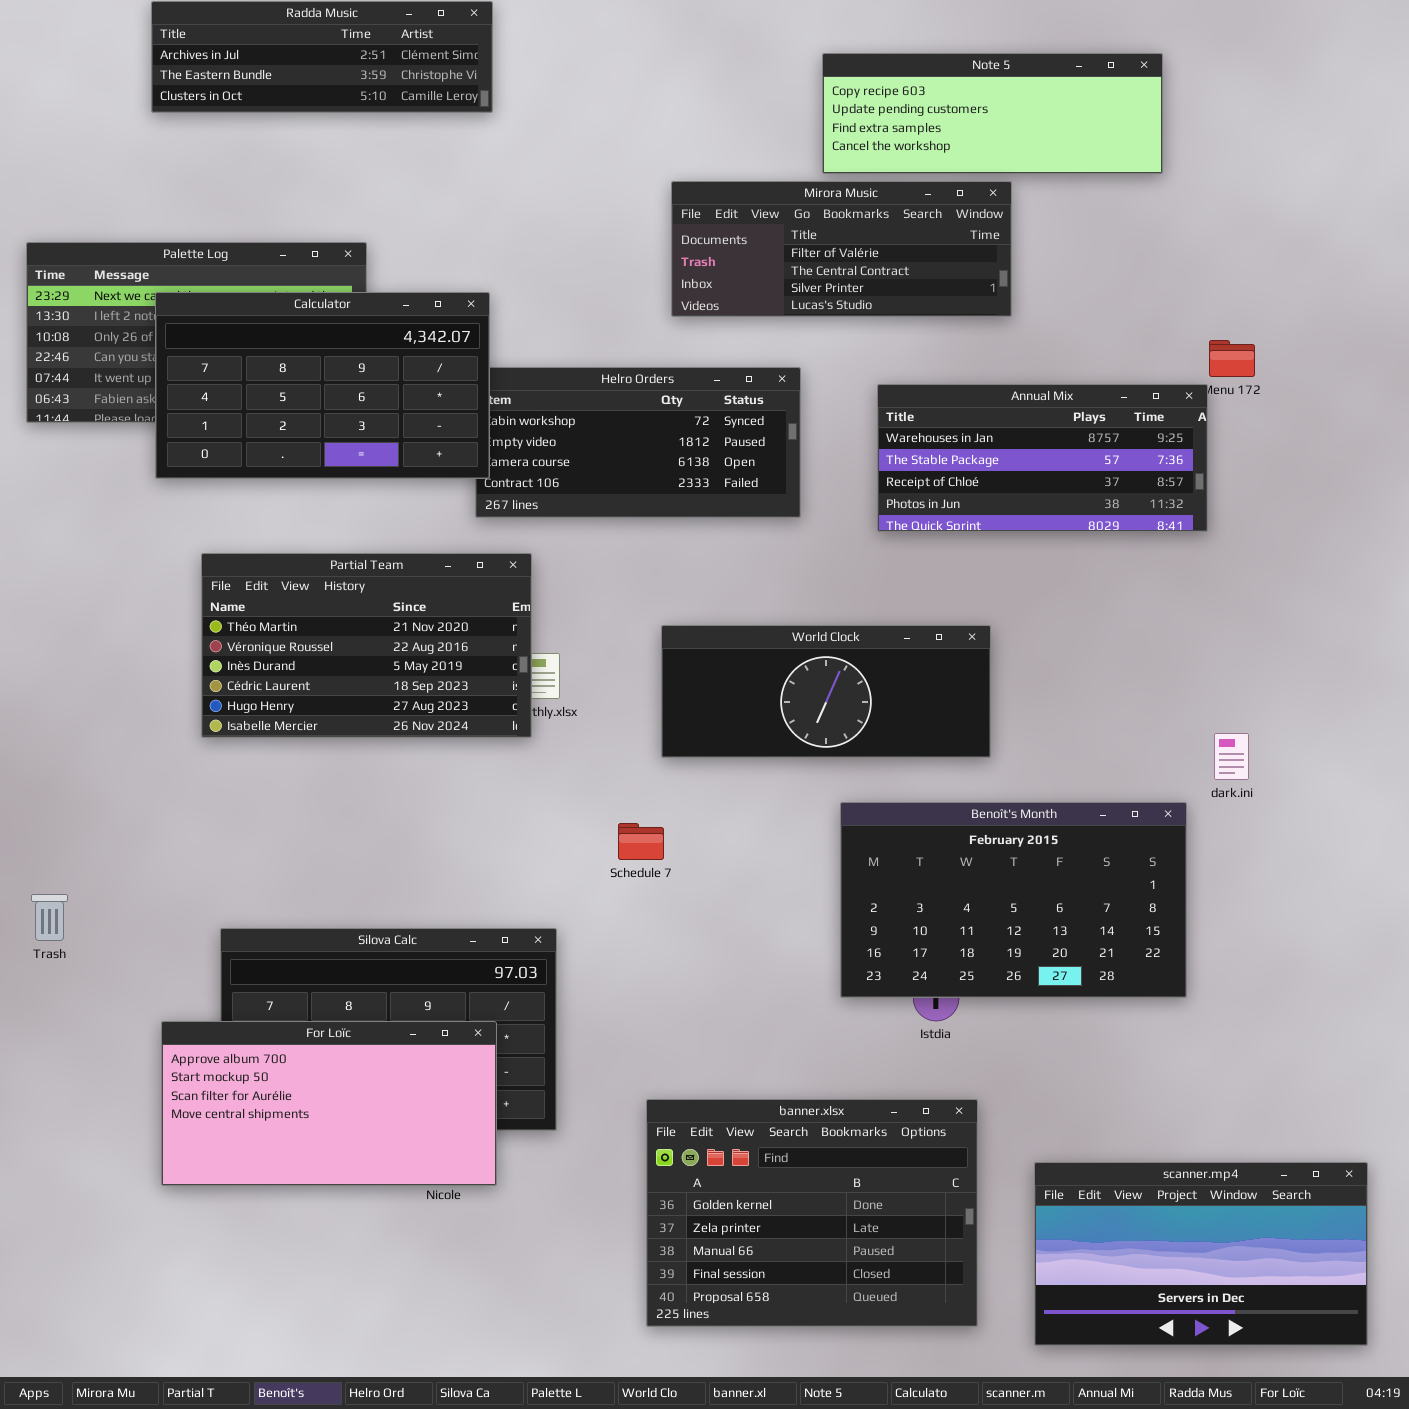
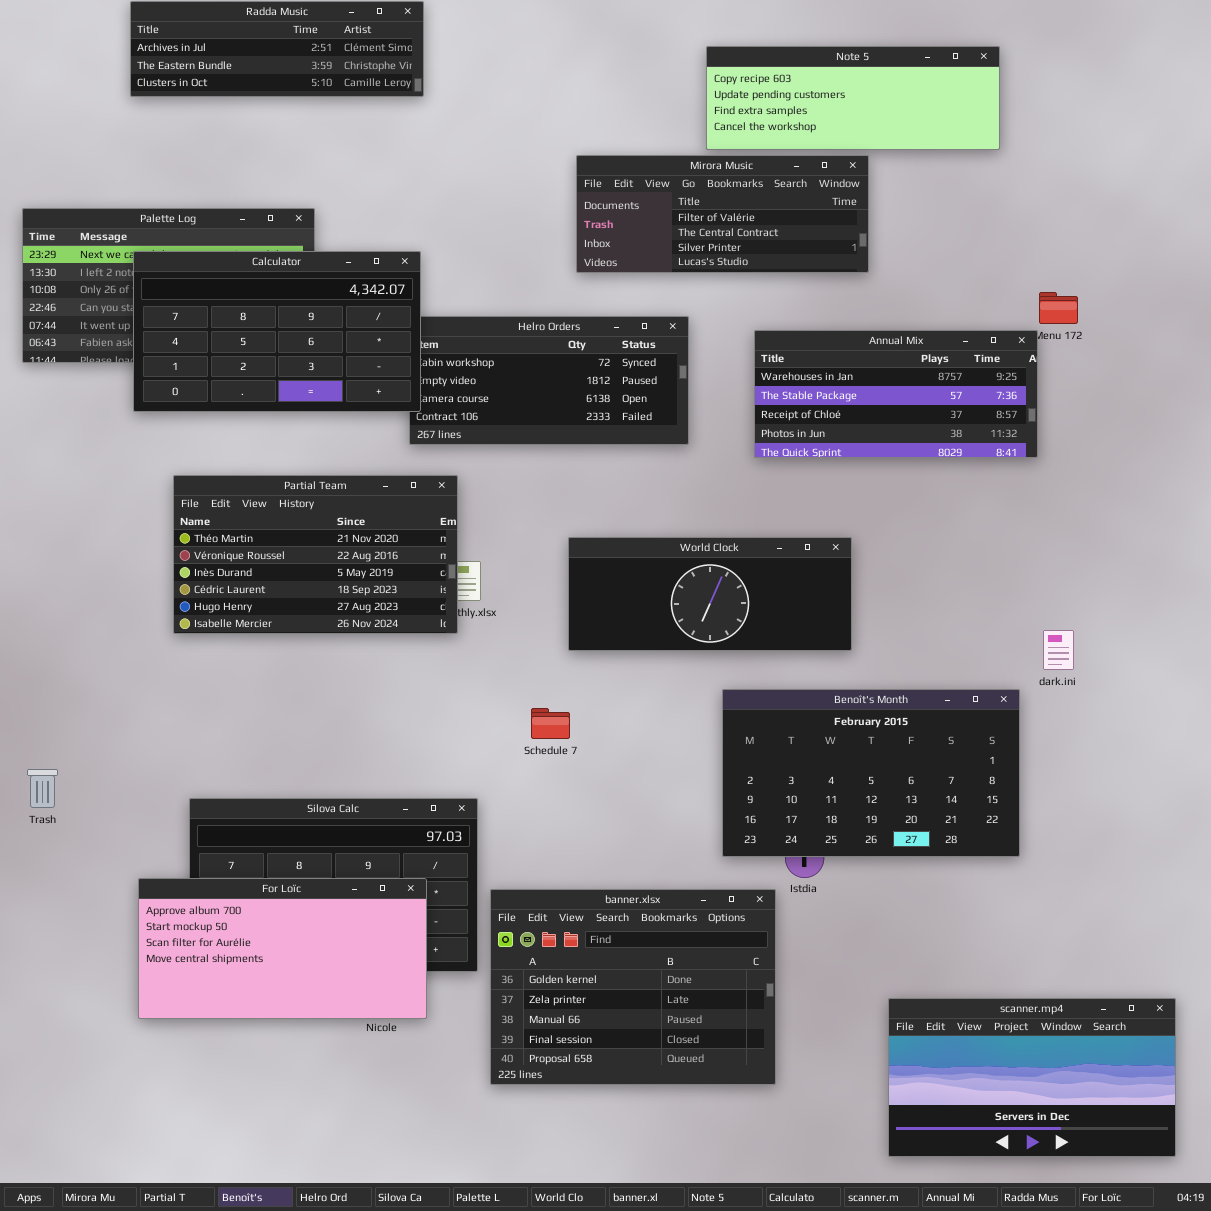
banner.xlsx: [646,1099,978,1327] -> [490,889,776,1085], moved

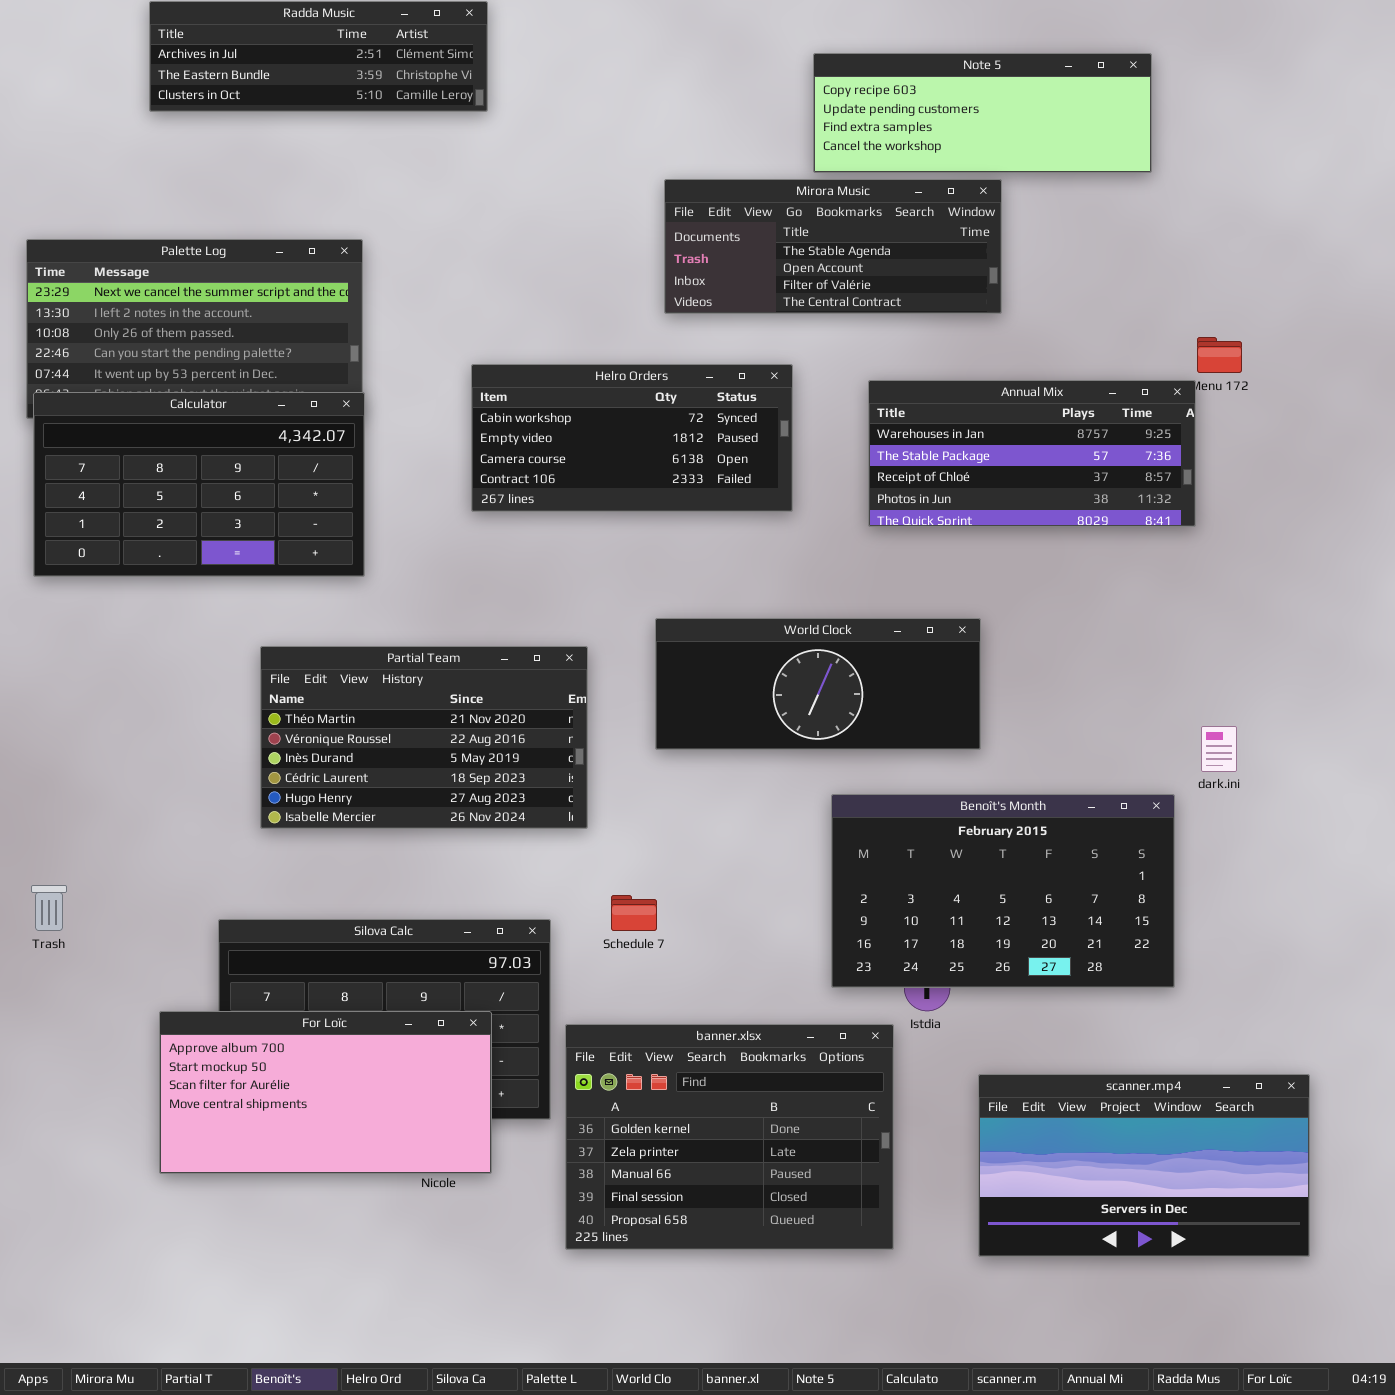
Mirora Music: [576,155,869,273] -> [664,179,1002,314], scrolled up 2 rows
Calculator: [133,251,421,412] -> [33,392,365,577], moved
Partial Team: [173,475,458,634] -> [260,646,588,829], moved
Schedule 7: [531,708,570,739] -> [611,895,657,931], moved
scanner.mp4: [888,998,1176,1157] -> [978,1074,1310,1257], moved

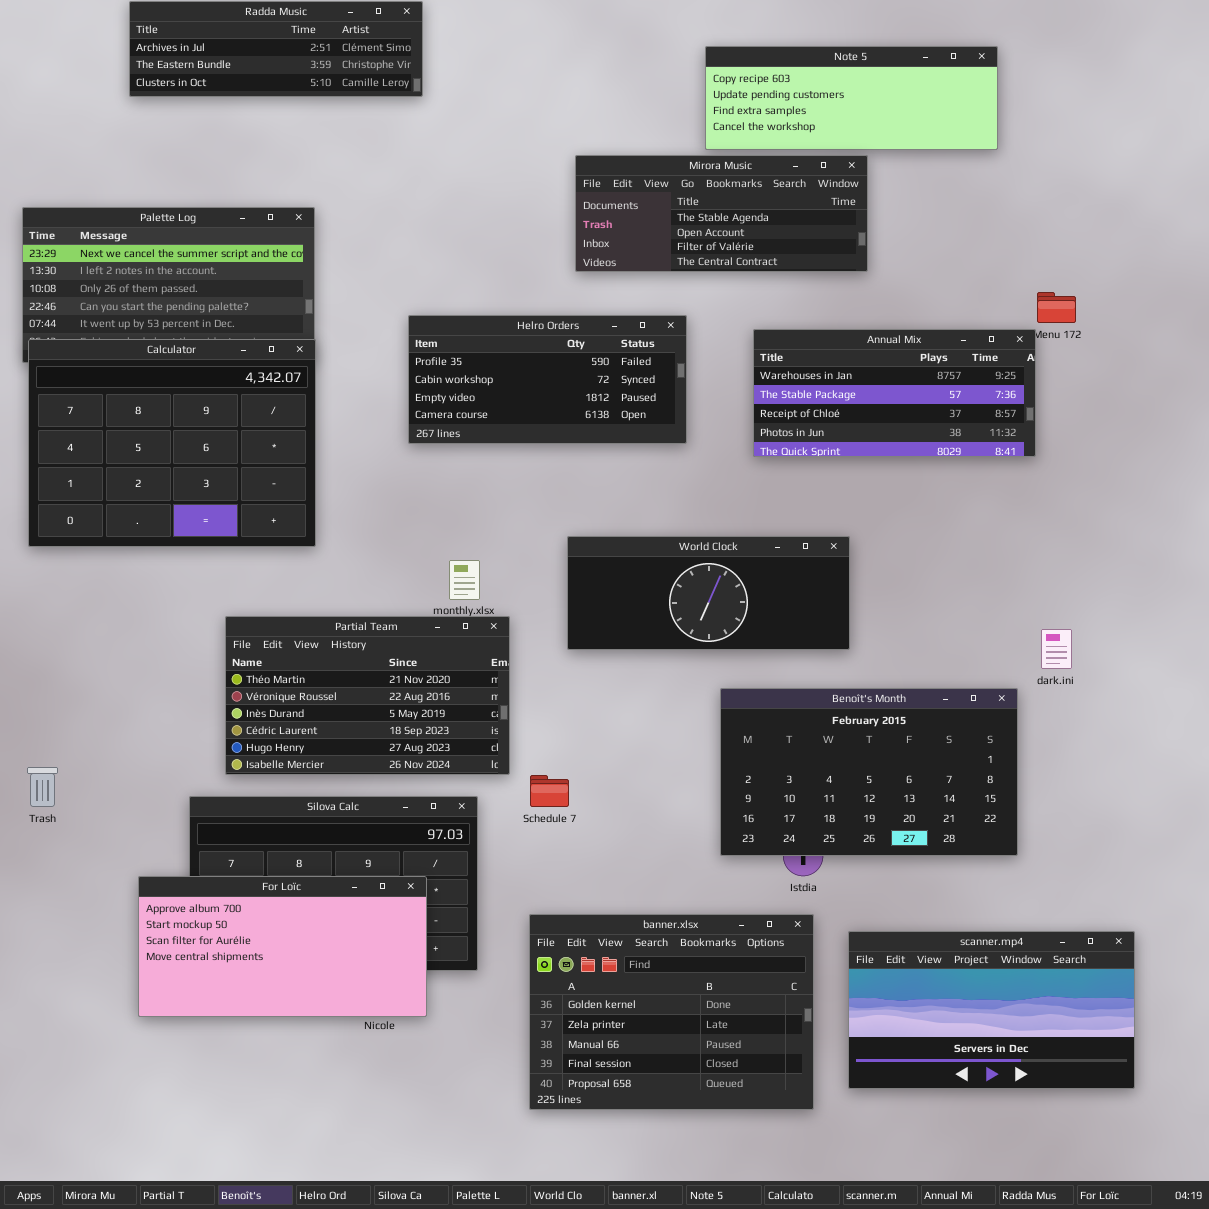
Helro Orders: [471,364,793,512] -> [408,315,687,444], scrolled up 1 row
Calculator: [33,392,365,577] -> [28,339,316,547], resized
Partial Team: [260,646,588,829] -> [225,616,510,775], moved
banner.xlsx: [565,1024,894,1250] -> [529,914,814,1110], moved

